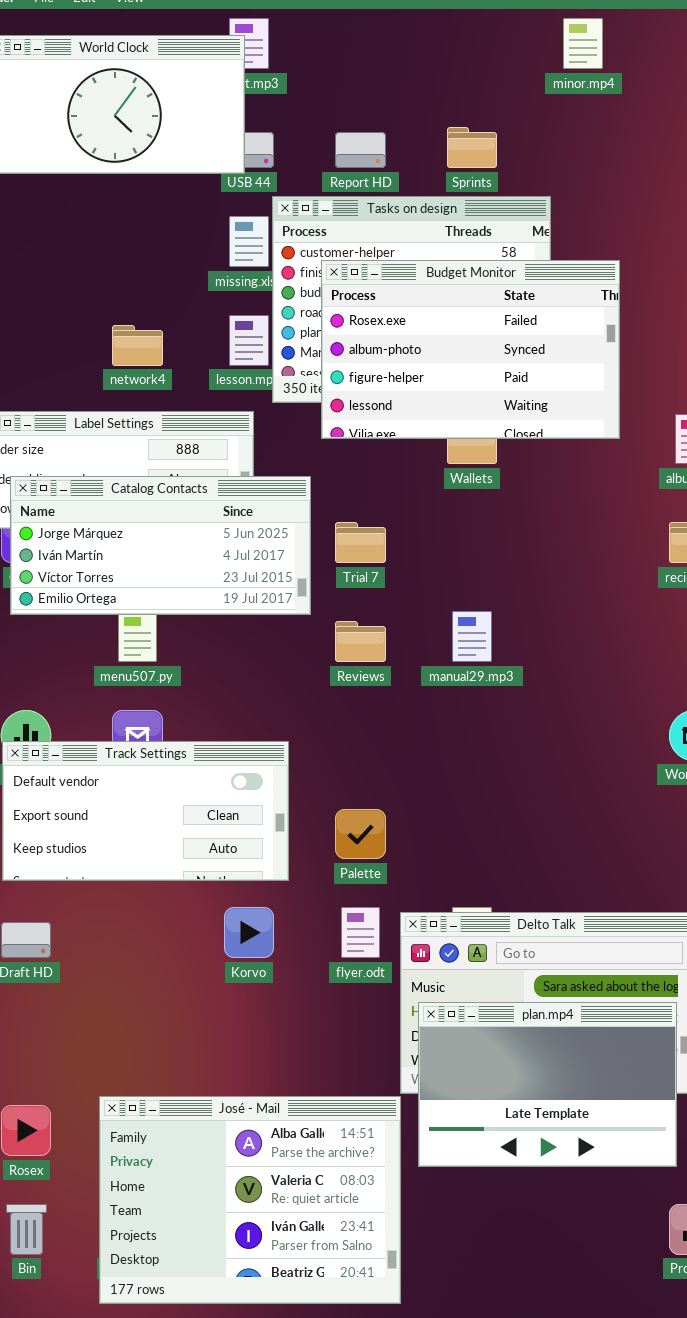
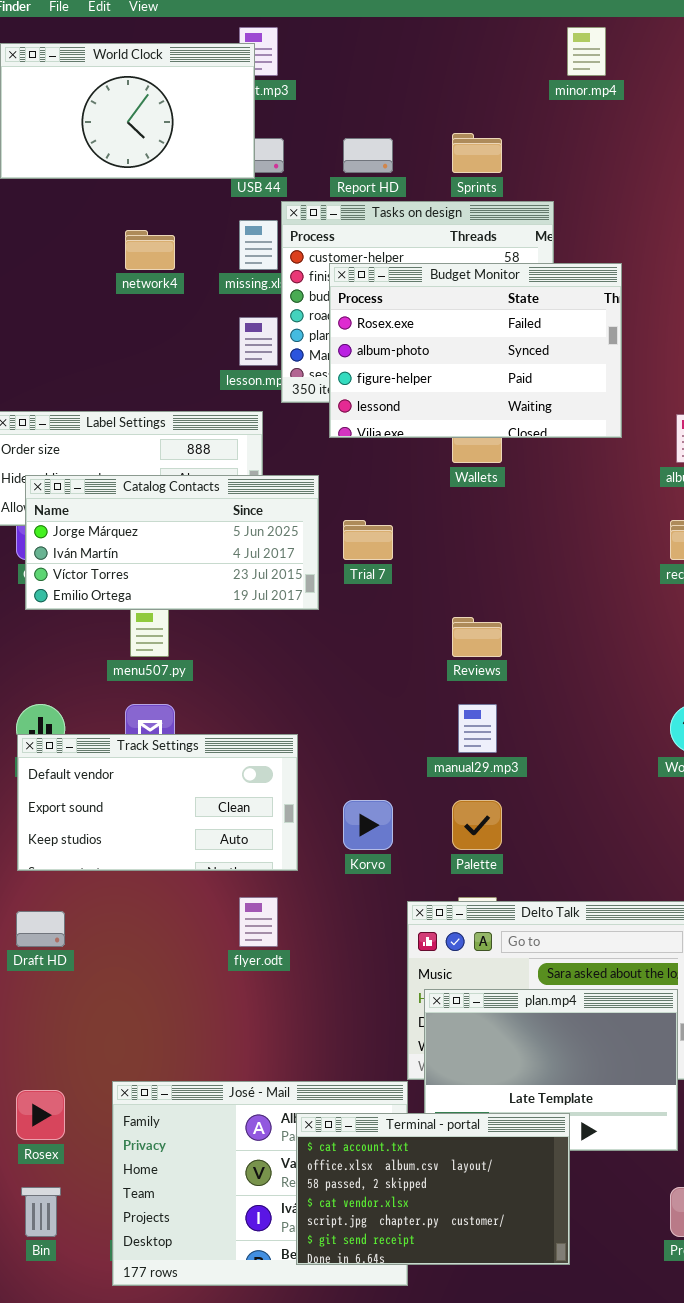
network4: [112,325,163,366] -> [125,230,175,270], moved
manual29.mp3: [452,611,492,662] -> [458,704,497,753], moved
Reviews: [335,621,386,662] -> [452,617,502,657], moved
Palette: [335,809,386,859] -> [452,800,502,850], moved
Korvo: [224,907,274,958] -> [343,800,393,850], moved
flyer.odt: [341,907,380,958] -> [239,897,278,947], moved
Terminal - portal: none -> [296,1113,570,1265], opened

